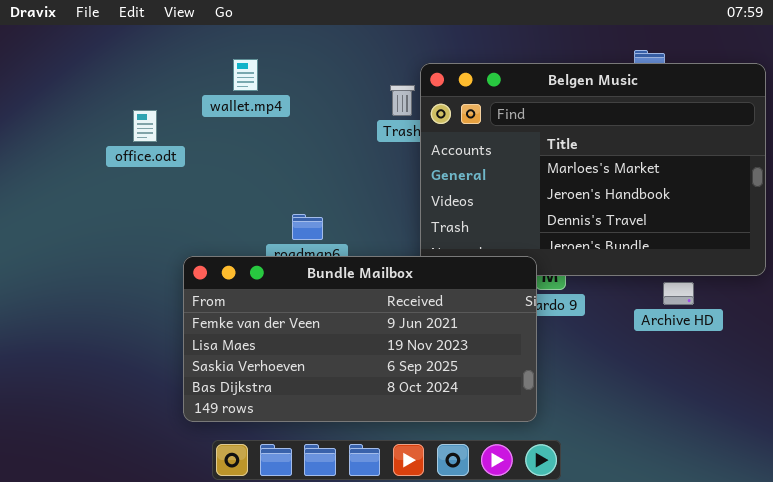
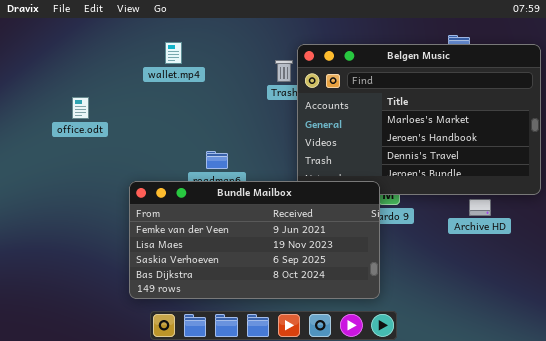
office.odt: [133,110,157,142] -> [72,97,89,119], moved

